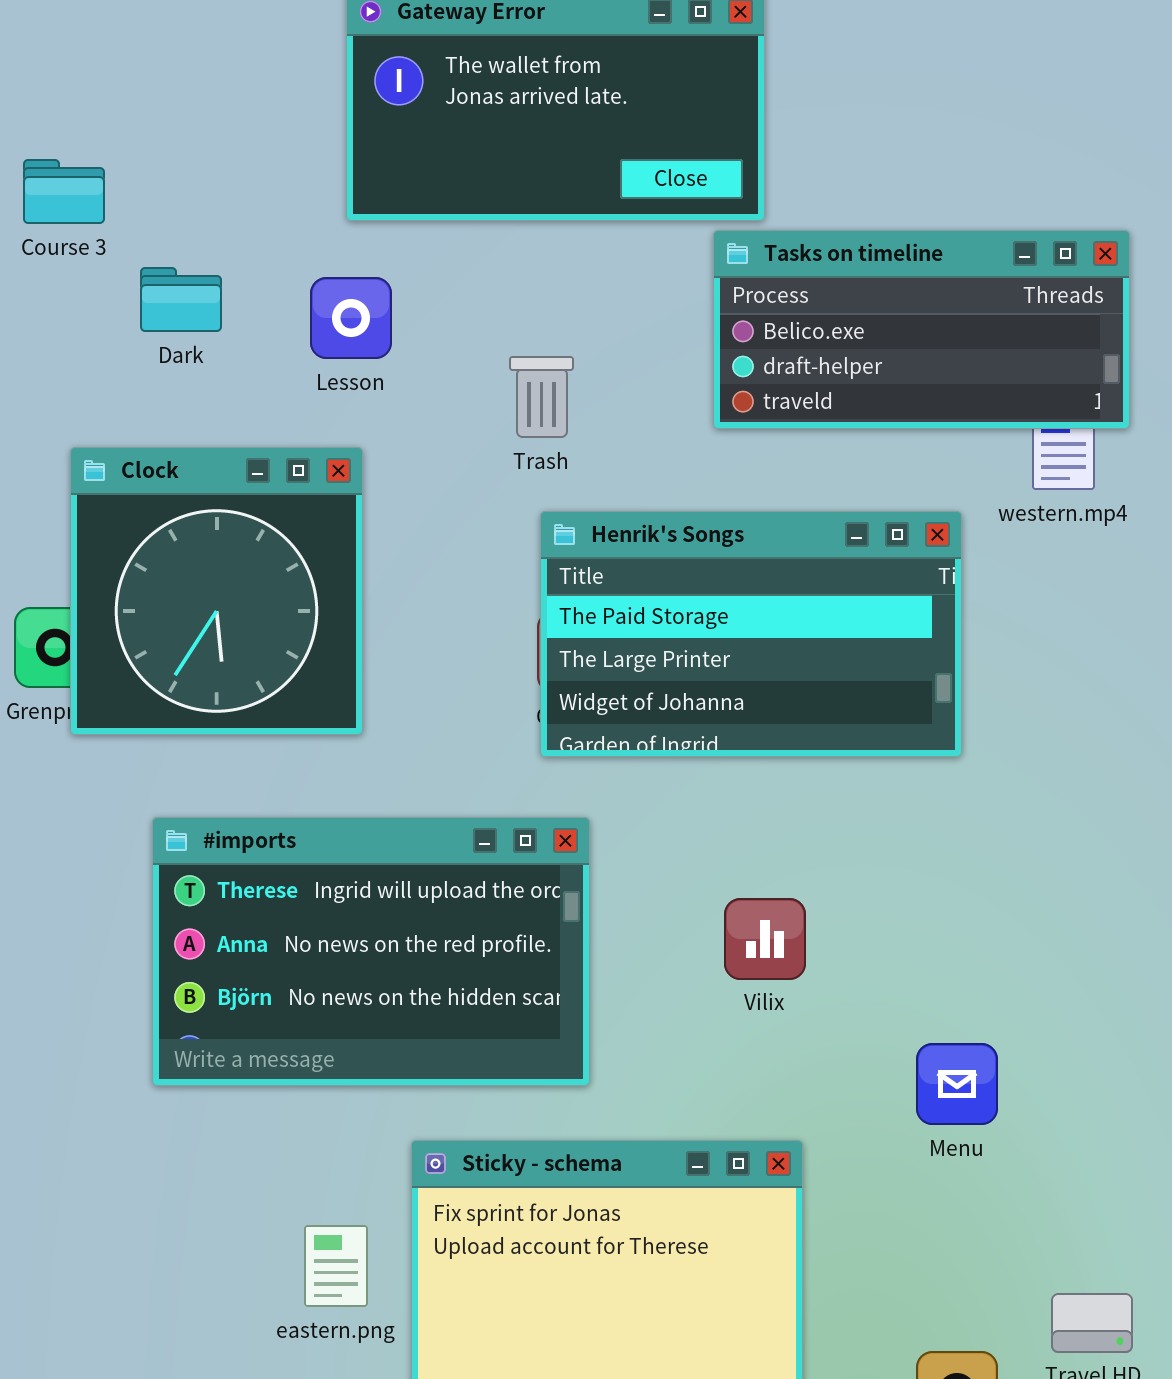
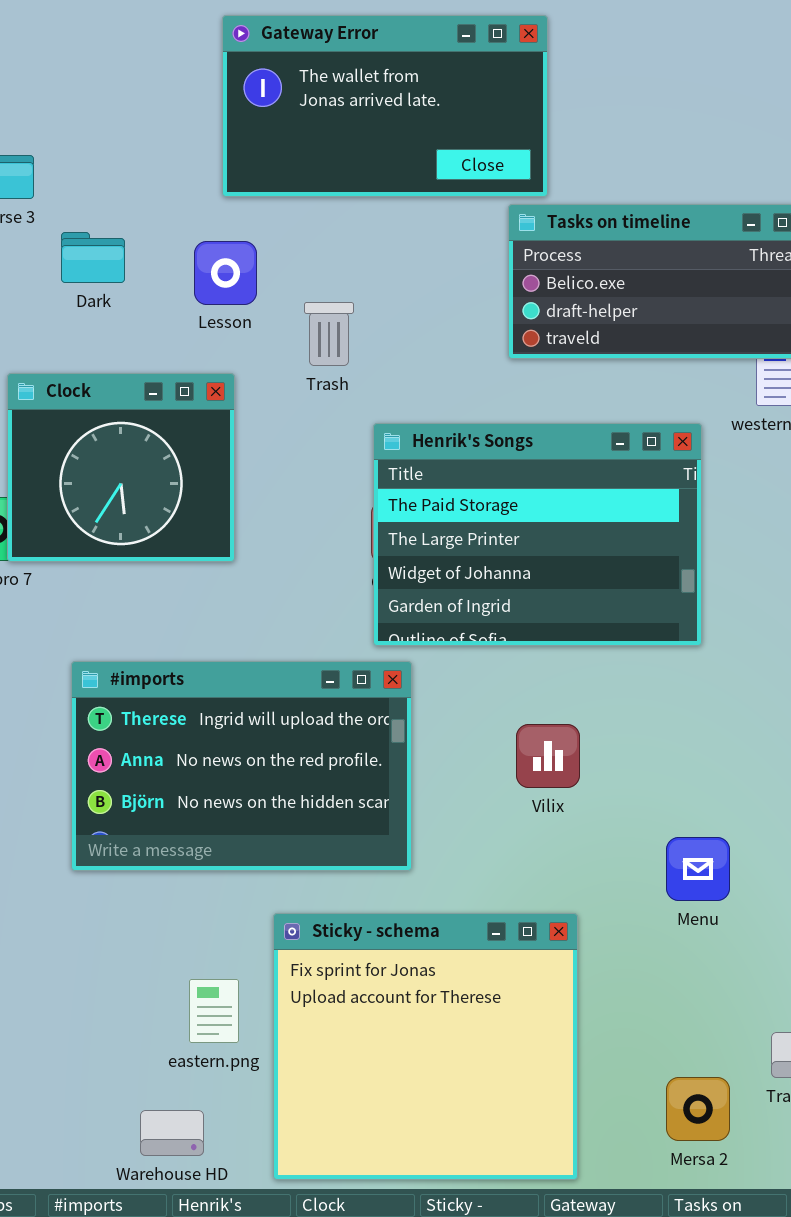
Trash: [509,356,574,438] -> [304,302,354,366], moved
Clock: [70,447,363,735] -> [7,373,235,562], resized
Henrik's Songs: [540,511,962,757] -> [373,423,702,646], resized

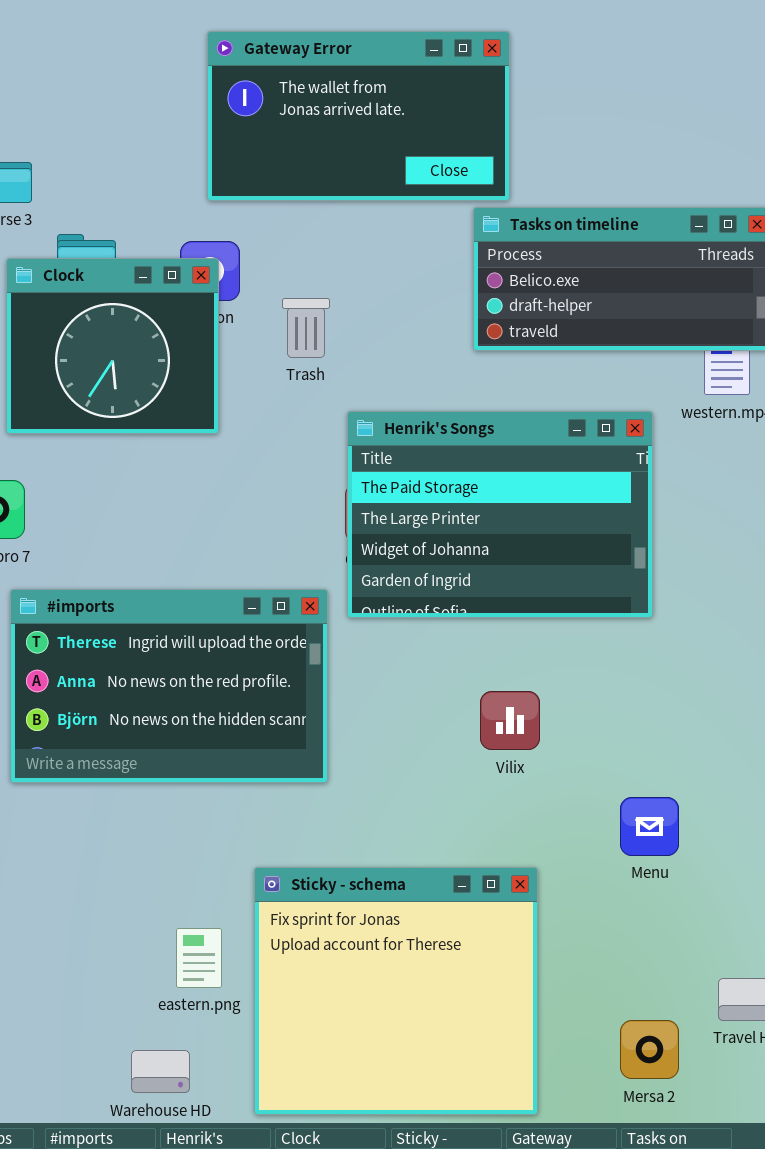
Clock: [7,373,235,562] -> [6,258,219,434], moved
#imports: [71,661,412,871] -> [10,589,328,783], moved

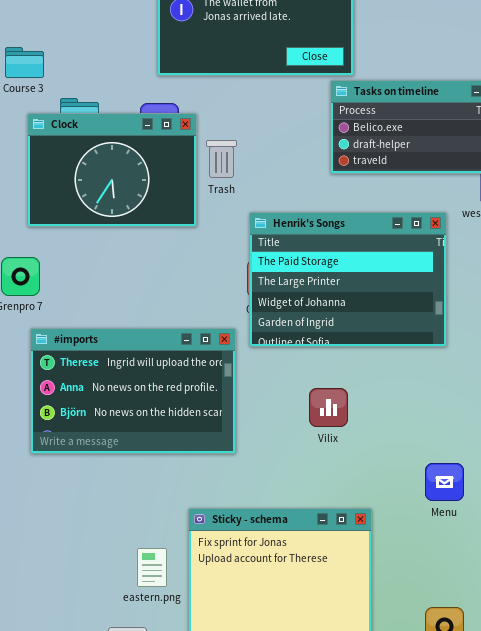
Clock: [6,258,219,434] -> [27,113,197,227], resized
Vilix: [480,691,540,750] -> [309,388,348,427], moved

